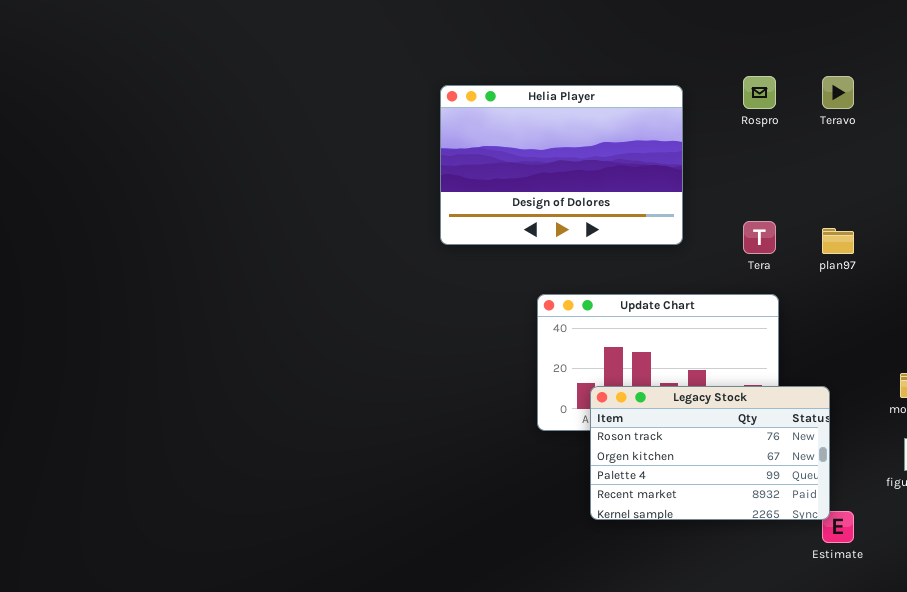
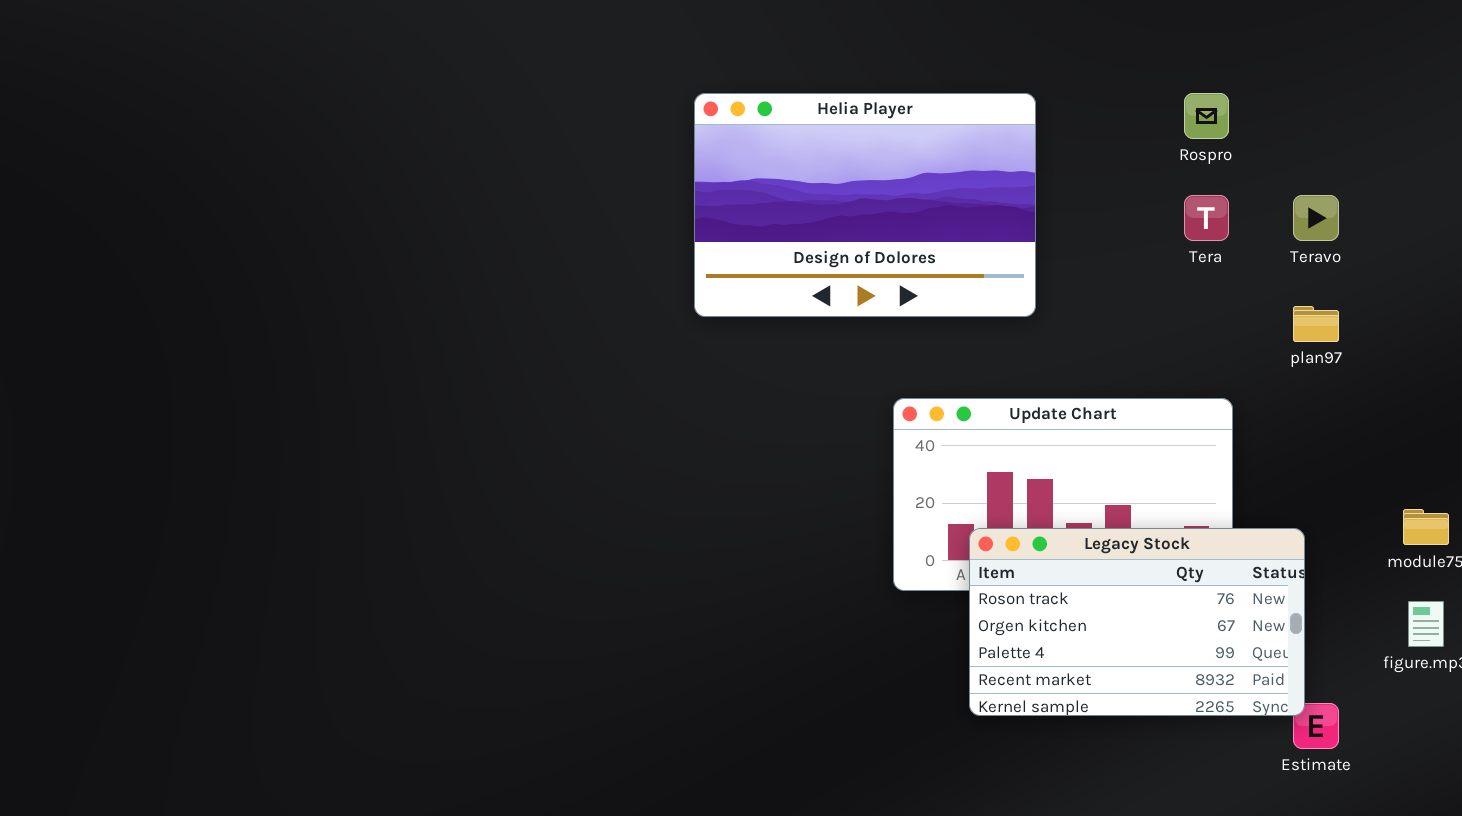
Teravo: [822,76,854,109] -> [1293,195,1339,241], moved
Helia Player: [440,85,683,245] -> [694,93,1036,317], moved
Tera: [743,221,776,254] -> [1184,195,1229,241], moved

